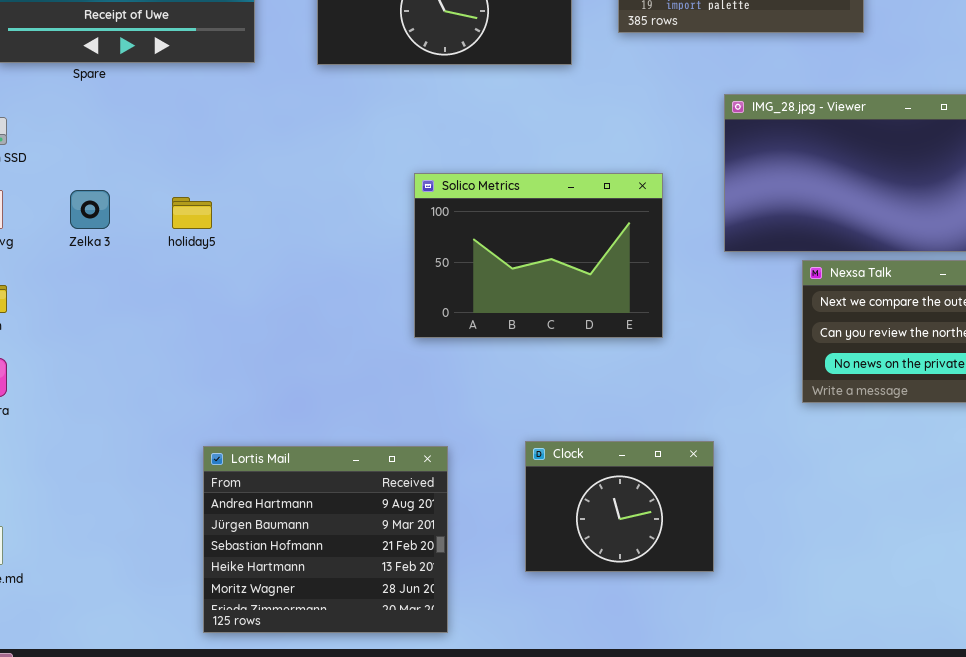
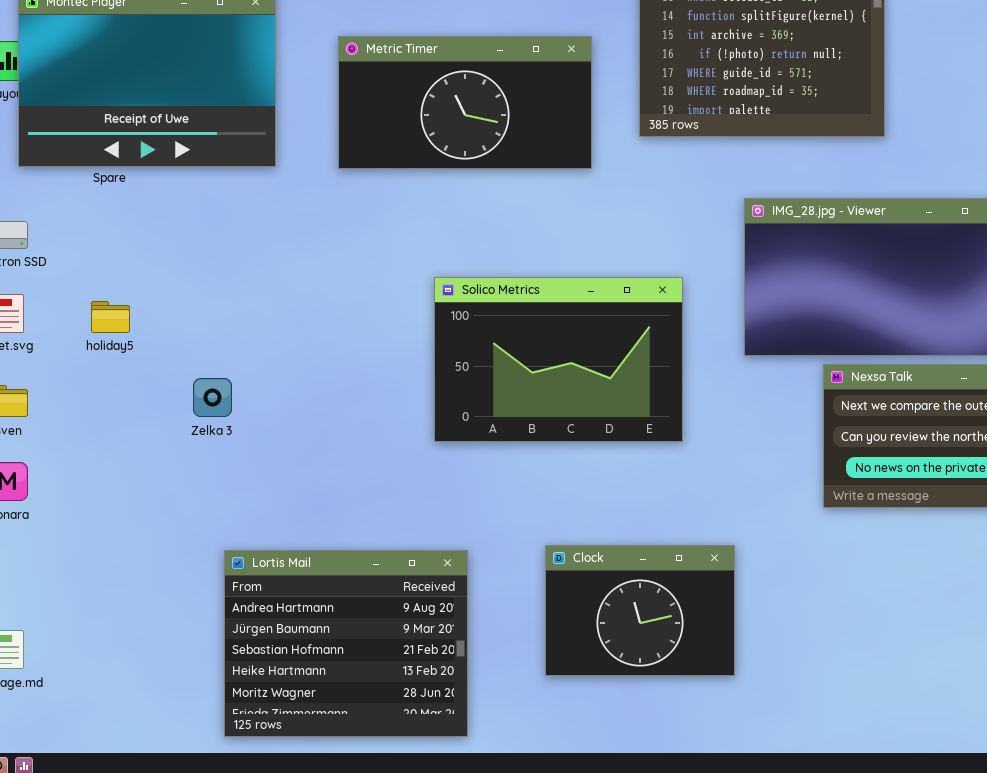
Zelka 3: [70,190,110,229] -> [193,378,232,417], moved
holiday5: [172,197,212,229] -> [91,301,130,333], moved

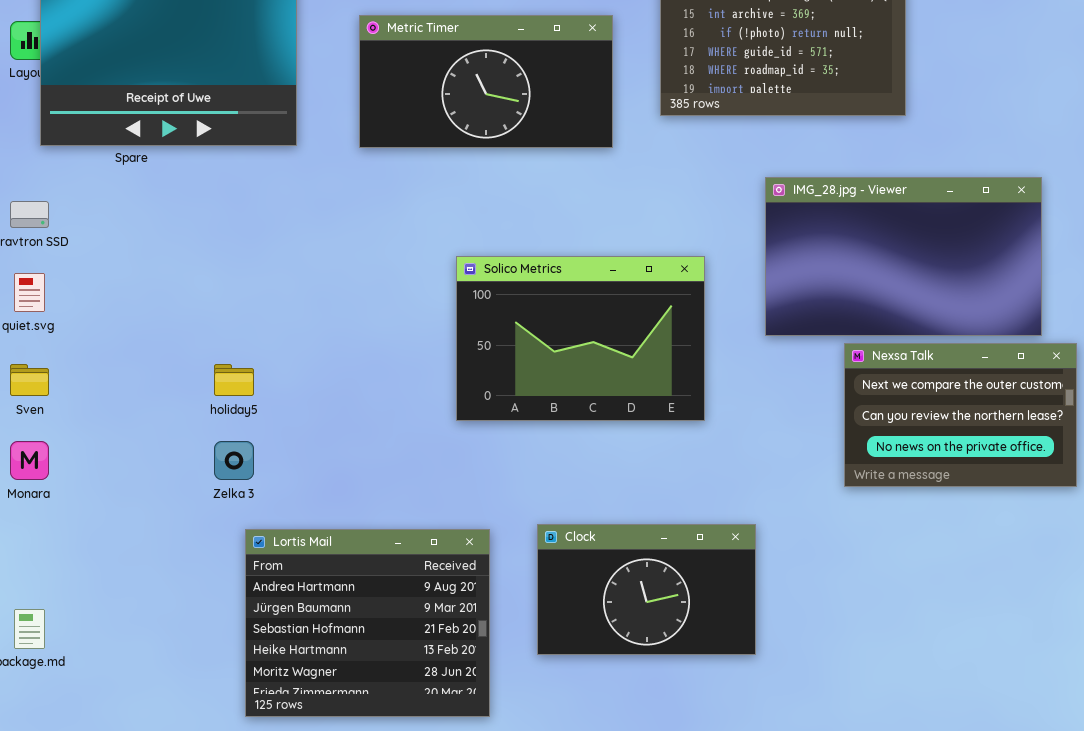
holiday5: [91,301,130,333] -> [214,364,254,396], moved
Zelka 3: [193,378,232,417] -> [214,441,254,480], moved
Clock: [545,545,735,676] -> [537,524,756,655], resized

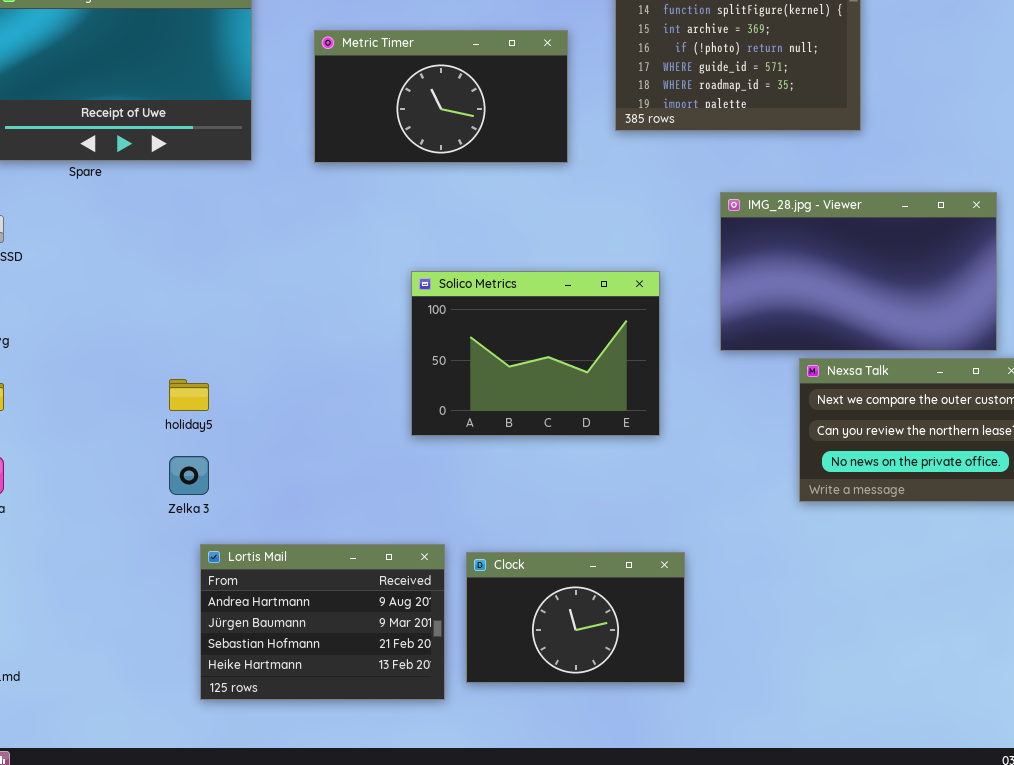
Clock: [537,524,756,655] -> [466,552,685,683], moved
Lortis Mail: [245,529,490,717] -> [200,544,445,700], resized

